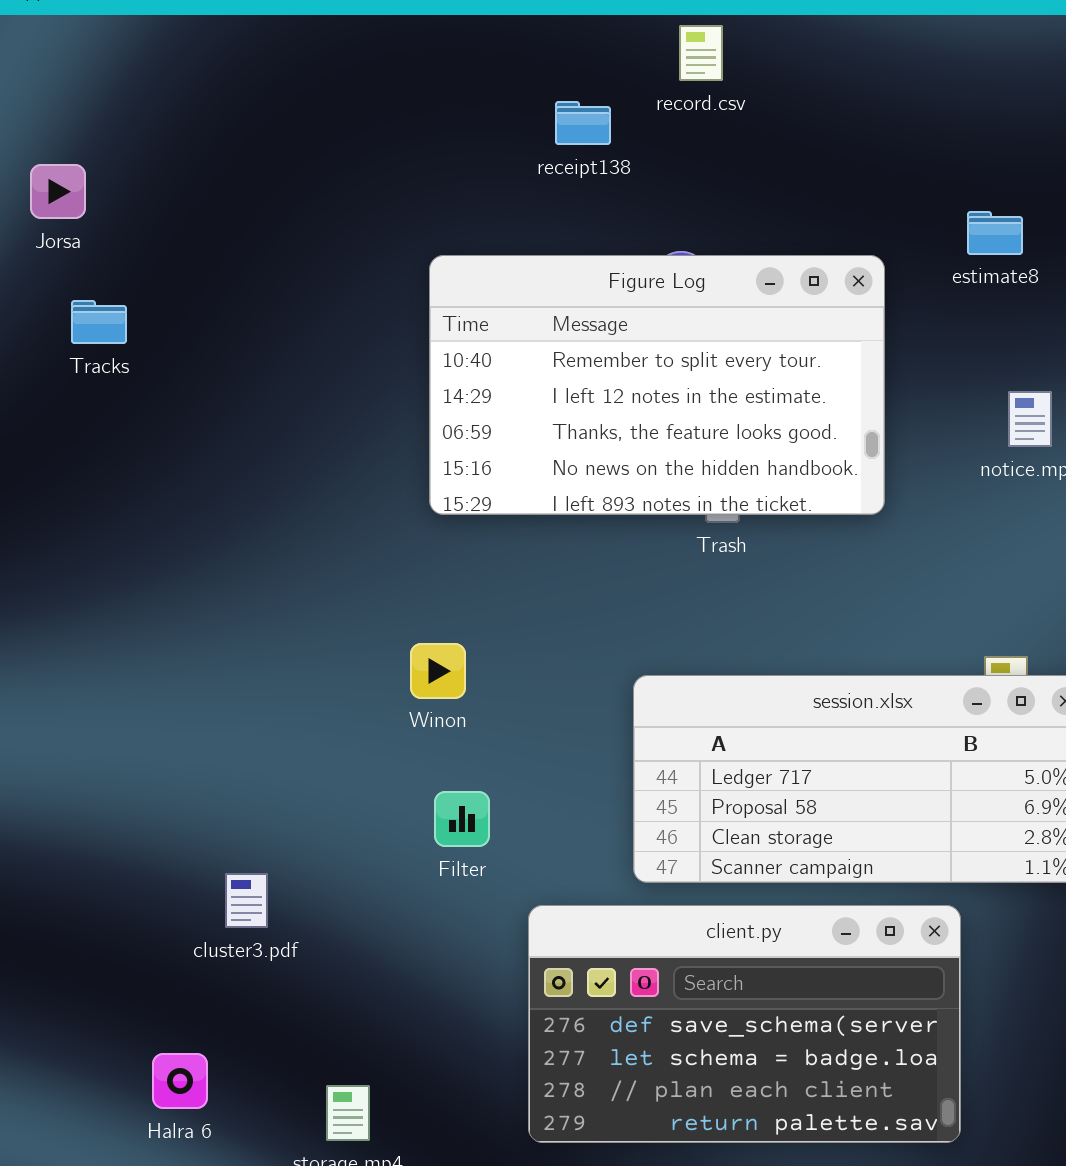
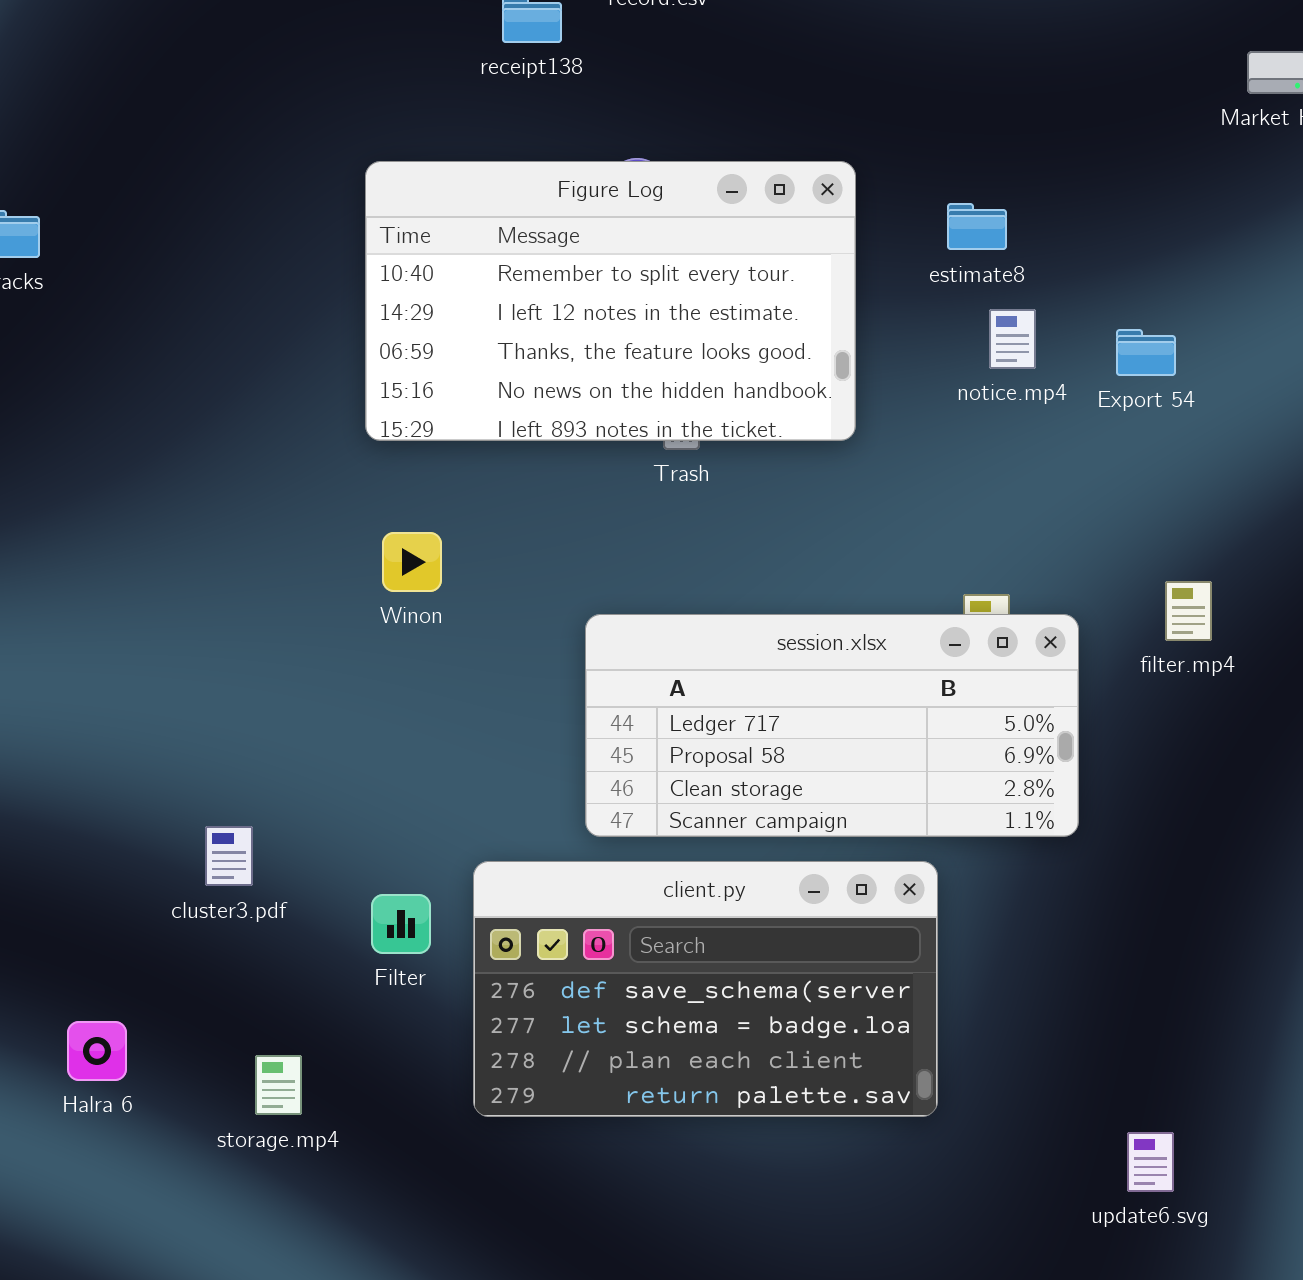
estimate8: [967,211,1023,255] -> [947,203,1007,250], moved
Winon: [410,643,466,699] -> [382,532,442,592], moved
Filter: [434,791,490,847] -> [371,894,431,954], moved
cluster3.pdf: [225,873,268,928] -> [205,826,253,886], moved

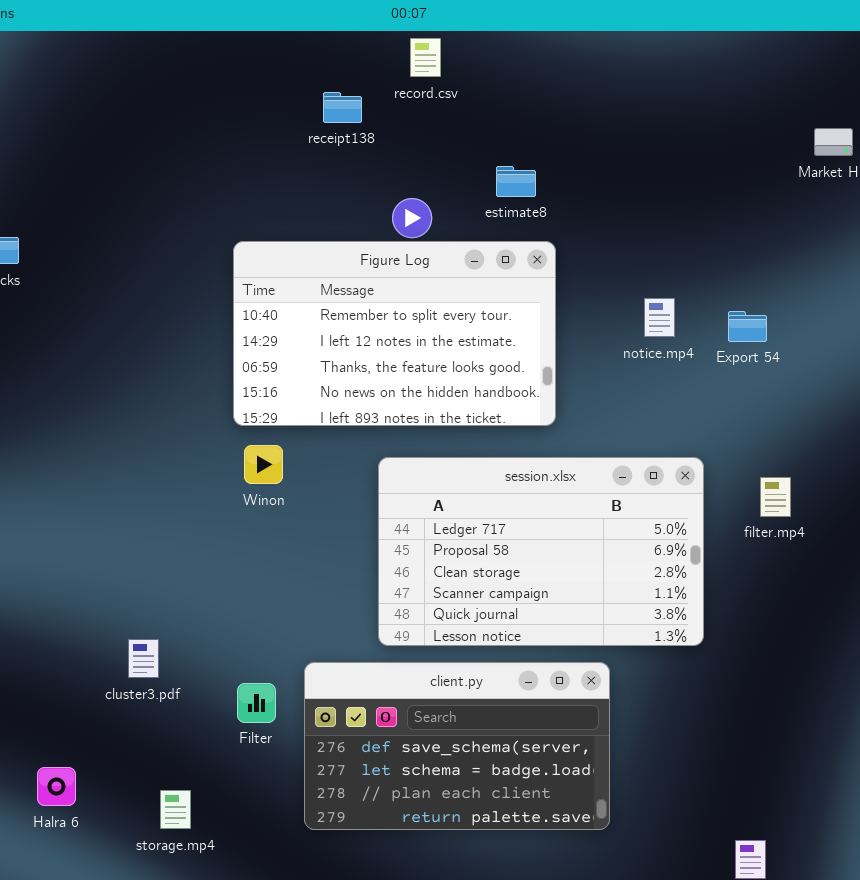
Figure Log: [365,161,856,441] -> [233,241,556,426], moved
estimate8: [947,203,1007,250] -> [496,166,536,197], moved
session.xlsx: [585,614,1079,837] -> [378,457,704,646], resized

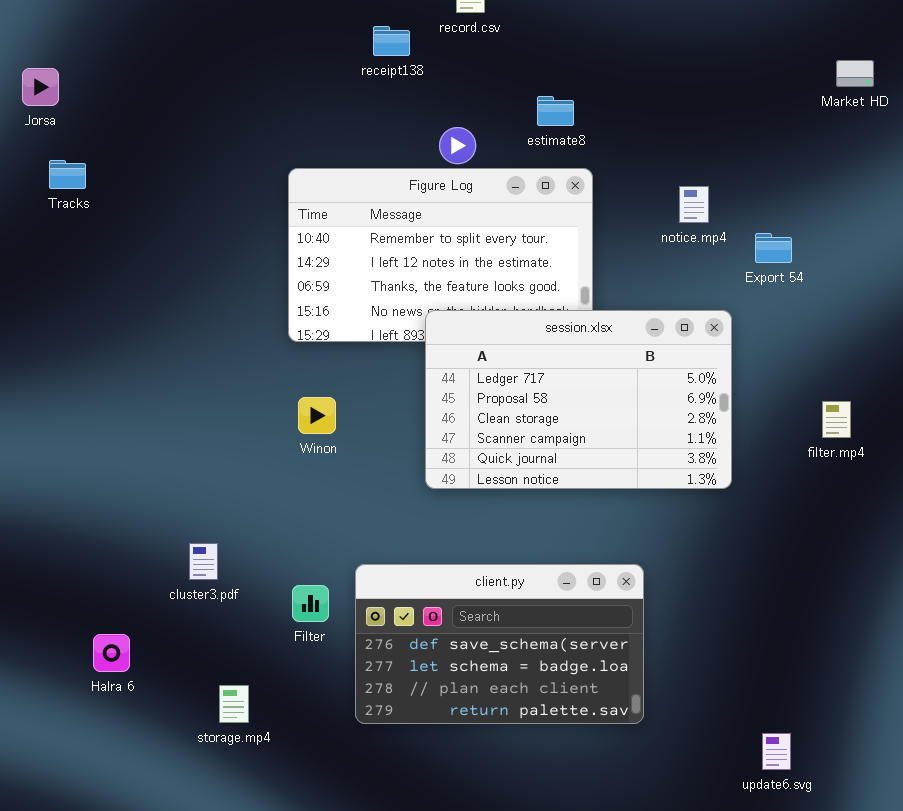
notice.mp4: [644,298,675,337] -> [679,186,709,223], moved
Winon: [244,445,283,484] -> [298,397,336,434], moved
session.xlsx: [378,457,704,646] -> [425,310,732,489], moved
filter.mp4: [760,477,791,517] -> [822,401,851,438], moved
Halra 6: [37,767,76,806] -> [93,634,130,672], moved

